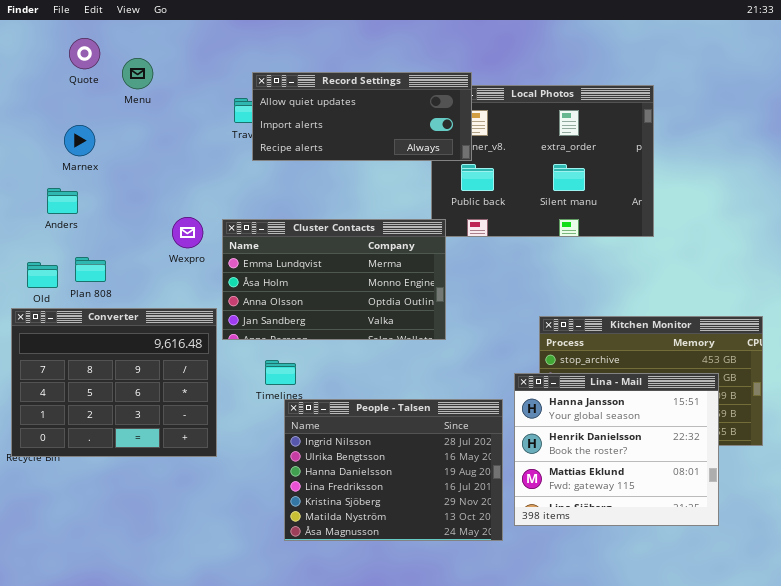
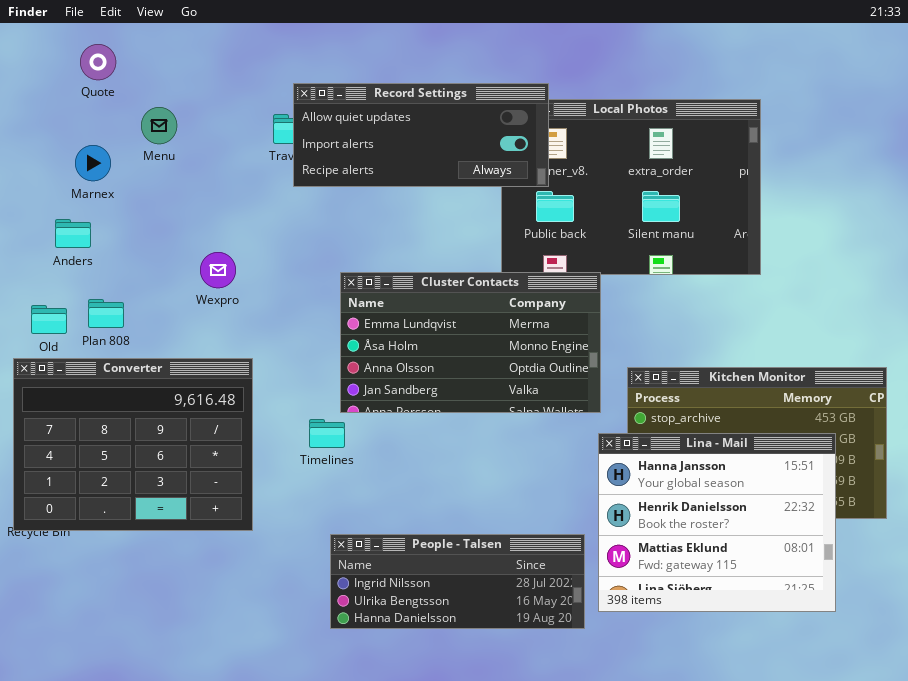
Menu: [122,58,153,89] -> [141,107,177,144], moved
Cluster Contacts: [222,219,446,340] -> [340,272,601,413], moved
People - Talsen: [284,399,503,541] -> [330,534,585,629], resized

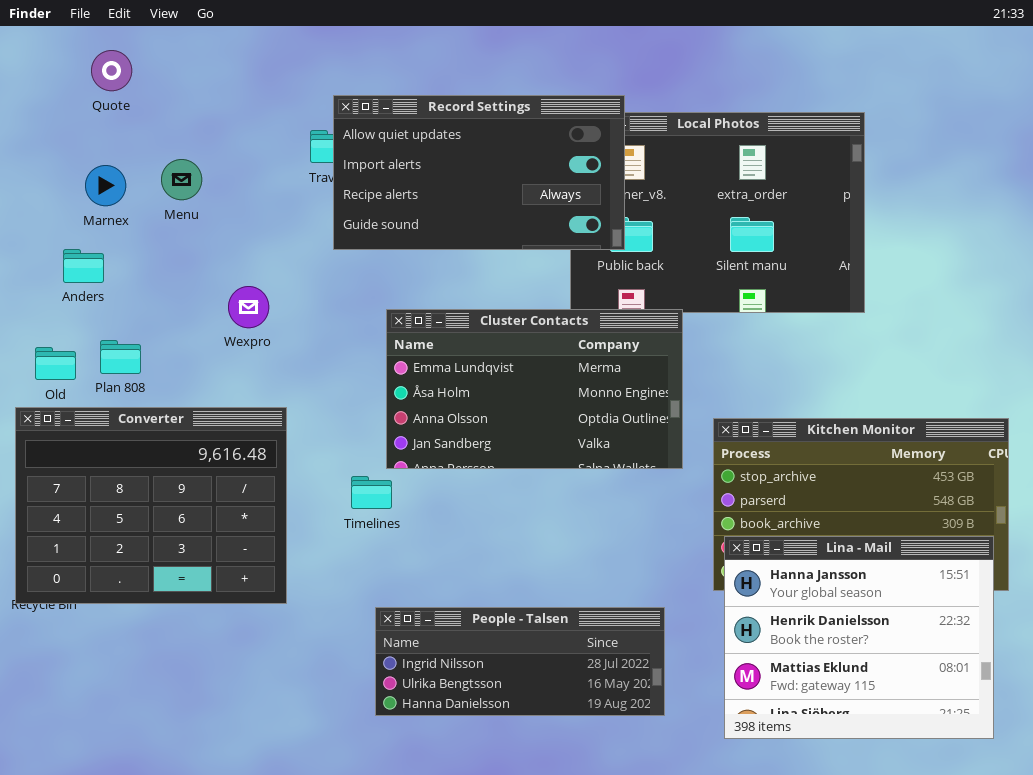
Record Settings: [293,83,549,187] -> [333,95,625,250], resized
Menu: [141,107,177,144] -> [161,159,202,200], moved
Lina - Mail: [598,433,836,612] -> [724,536,994,739], moved

